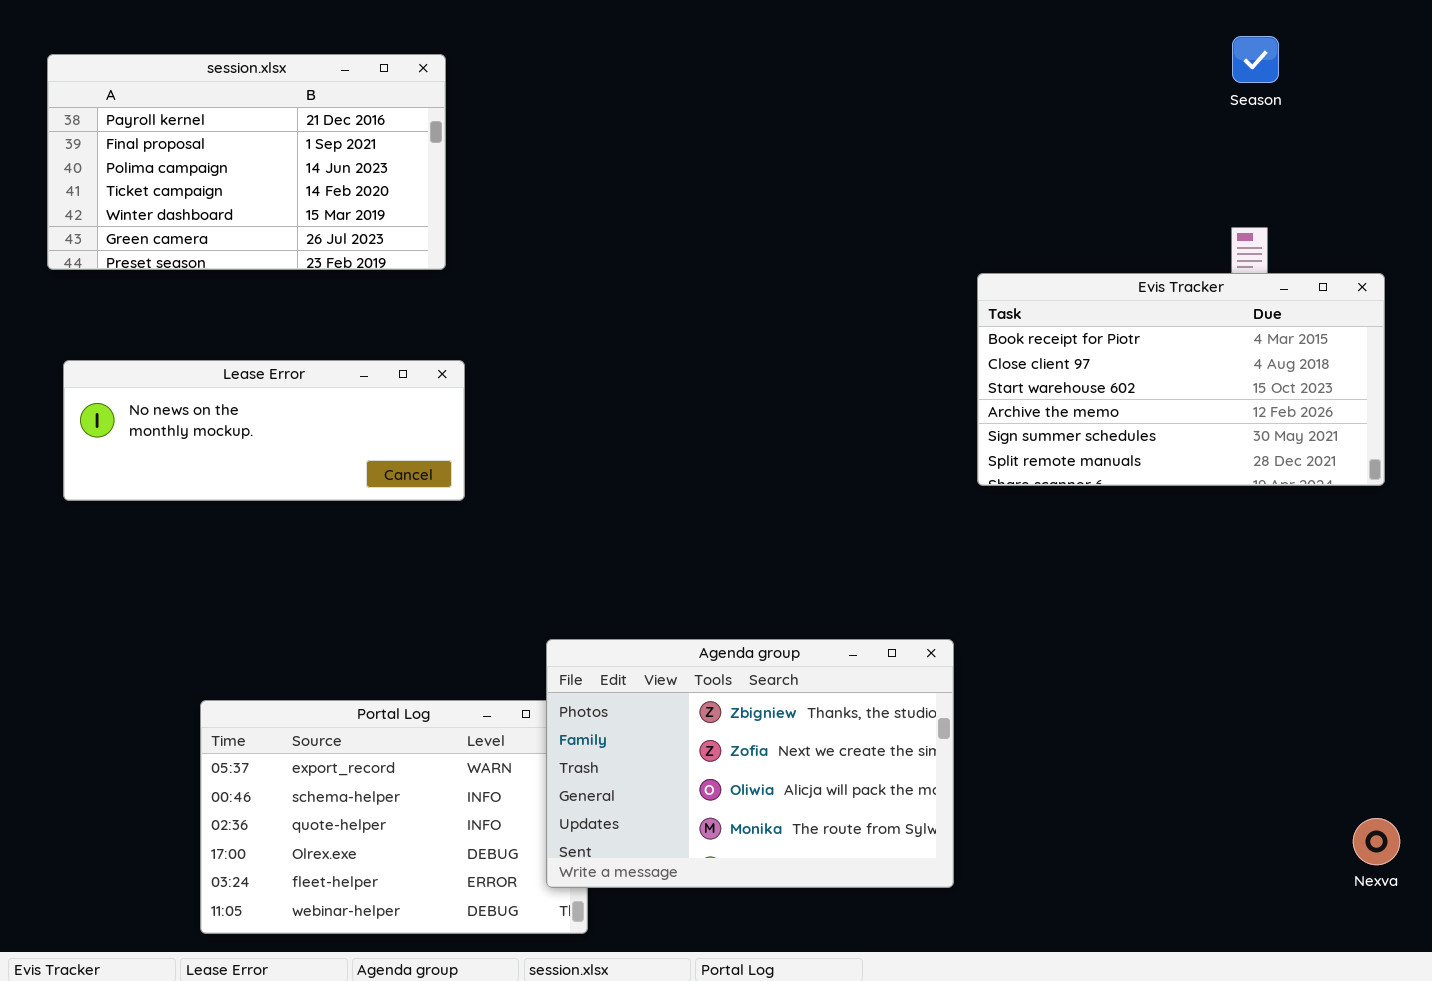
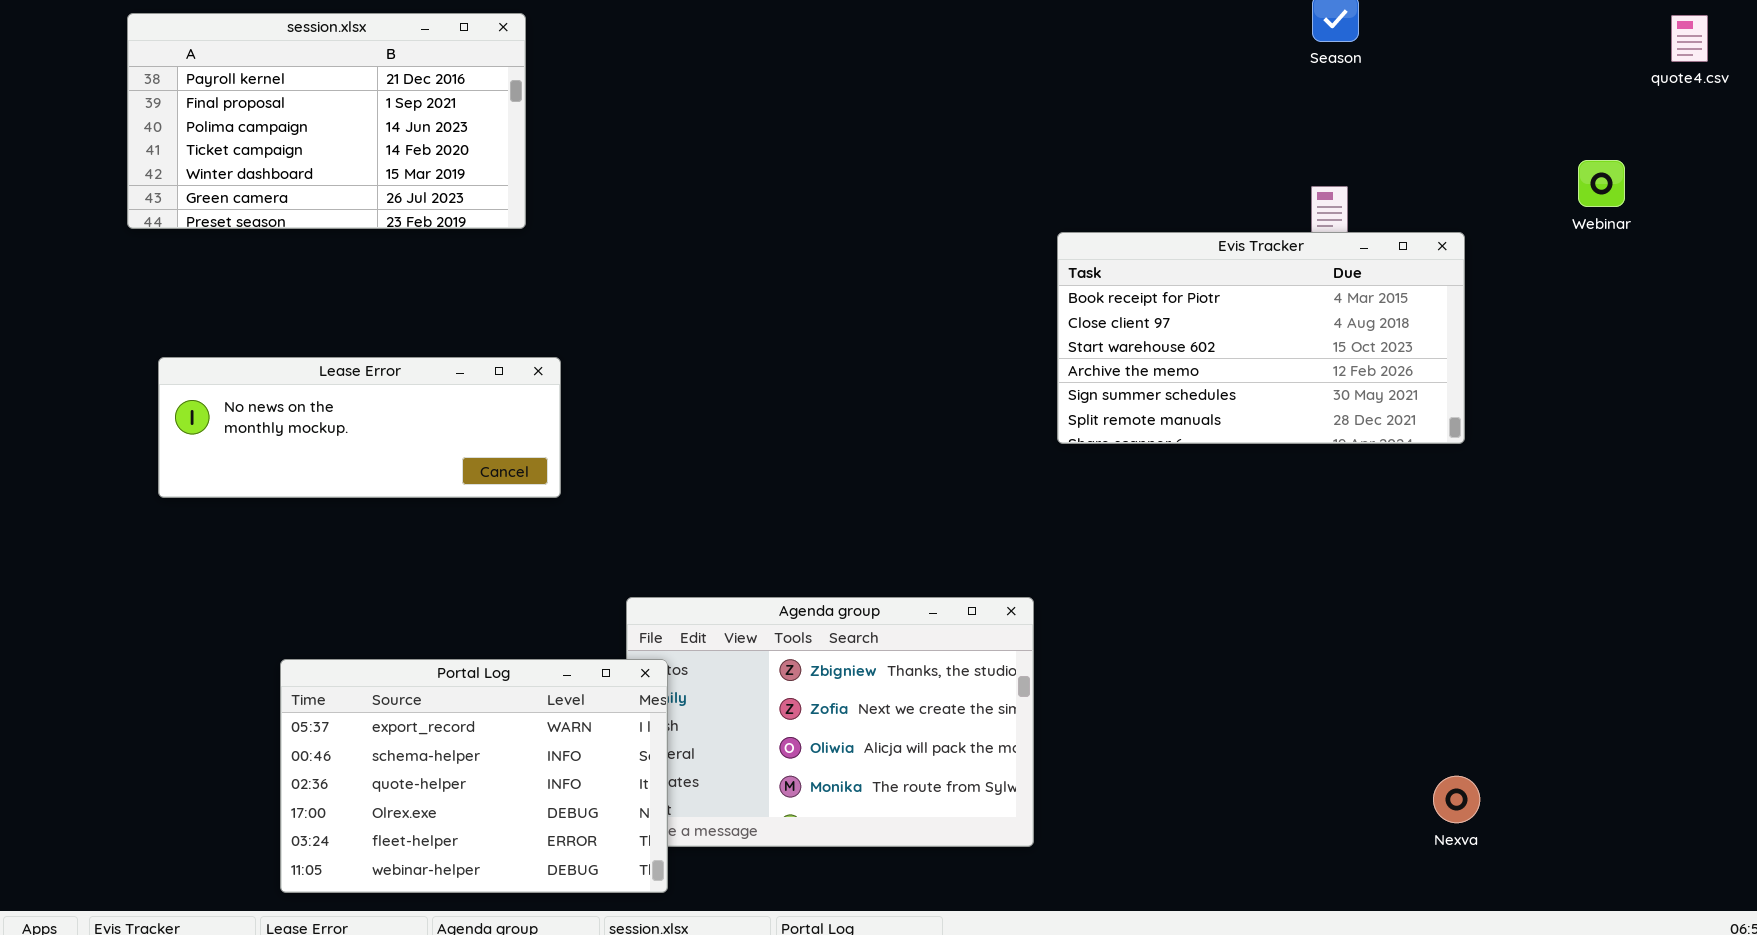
Lease Error: [63,360,465,501] -> [158,357,561,498], moved
Portal Log: [200,700,588,934] -> [280,659,668,893], raised

